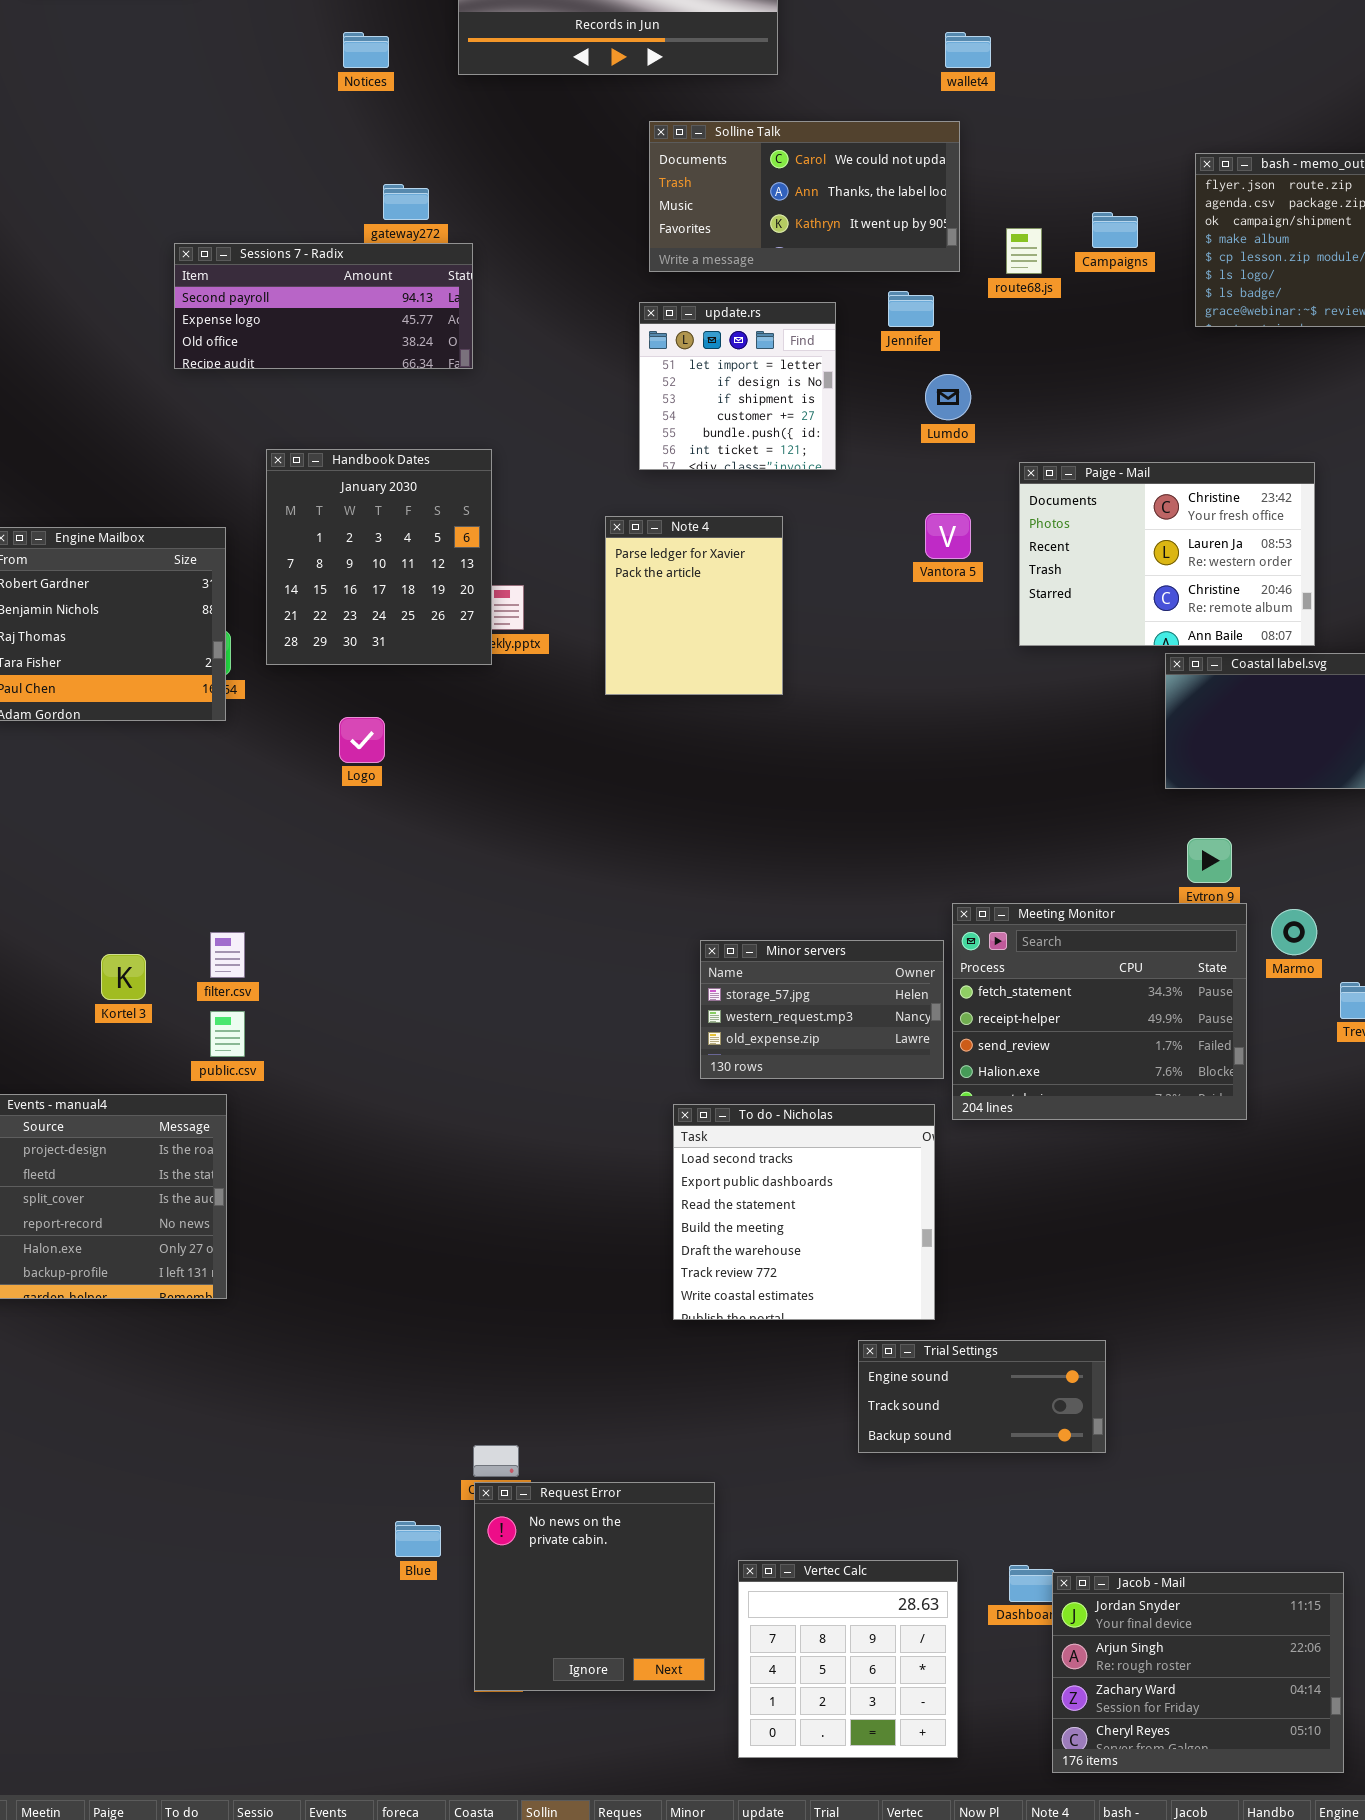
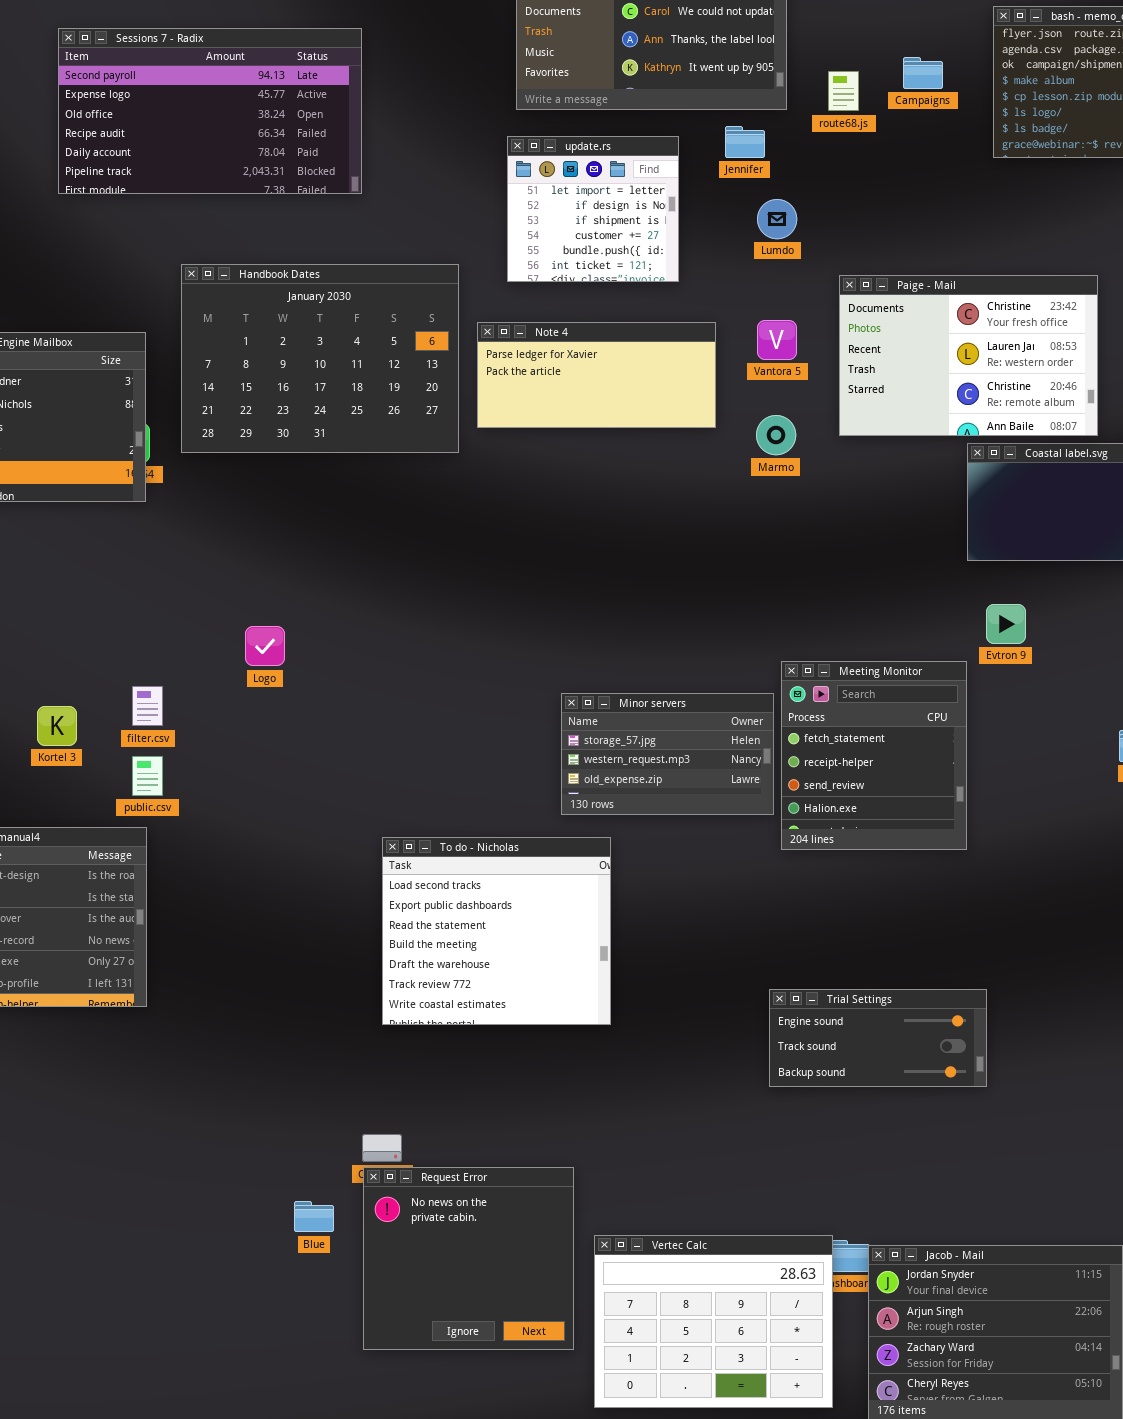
Sessions 7 - Radix: [174,243,473,369] -> [58,28,362,194], resized
Handbook Dates: [266,449,492,665] -> [181,264,459,453], resized
Note 4: [605,516,783,695] -> [477,322,716,428], resized
Logo: [339,717,385,763] -> [245,626,285,666], moved
Meeting Monitor: [952,903,1247,1120] -> [781,661,967,850], resized
Marmo: [1271,909,1317,955] -> [756,415,796,455], moved
To do - Nicholas: [673,1104,935,1320] -> [382,837,611,1025], moved
Trial Settings: [858,1340,1106,1453] -> [769,989,987,1087], moved
Vertec Calc: [738,1560,958,1758] -> [594,1235,833,1408], resized

